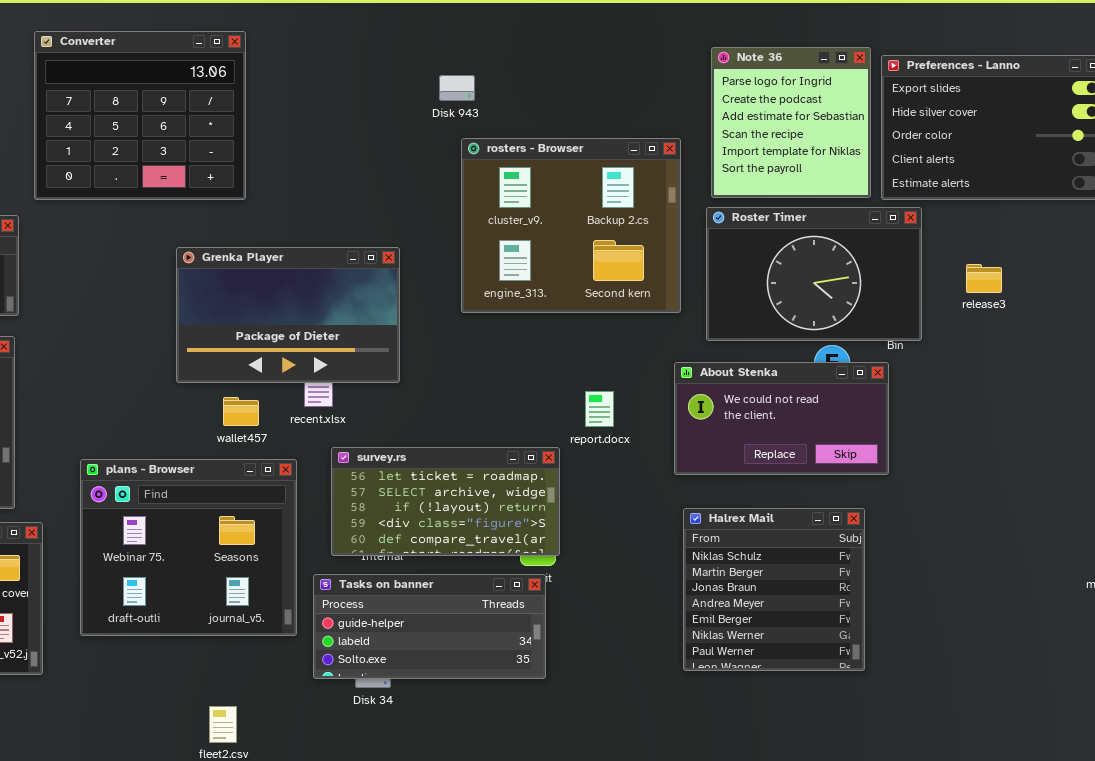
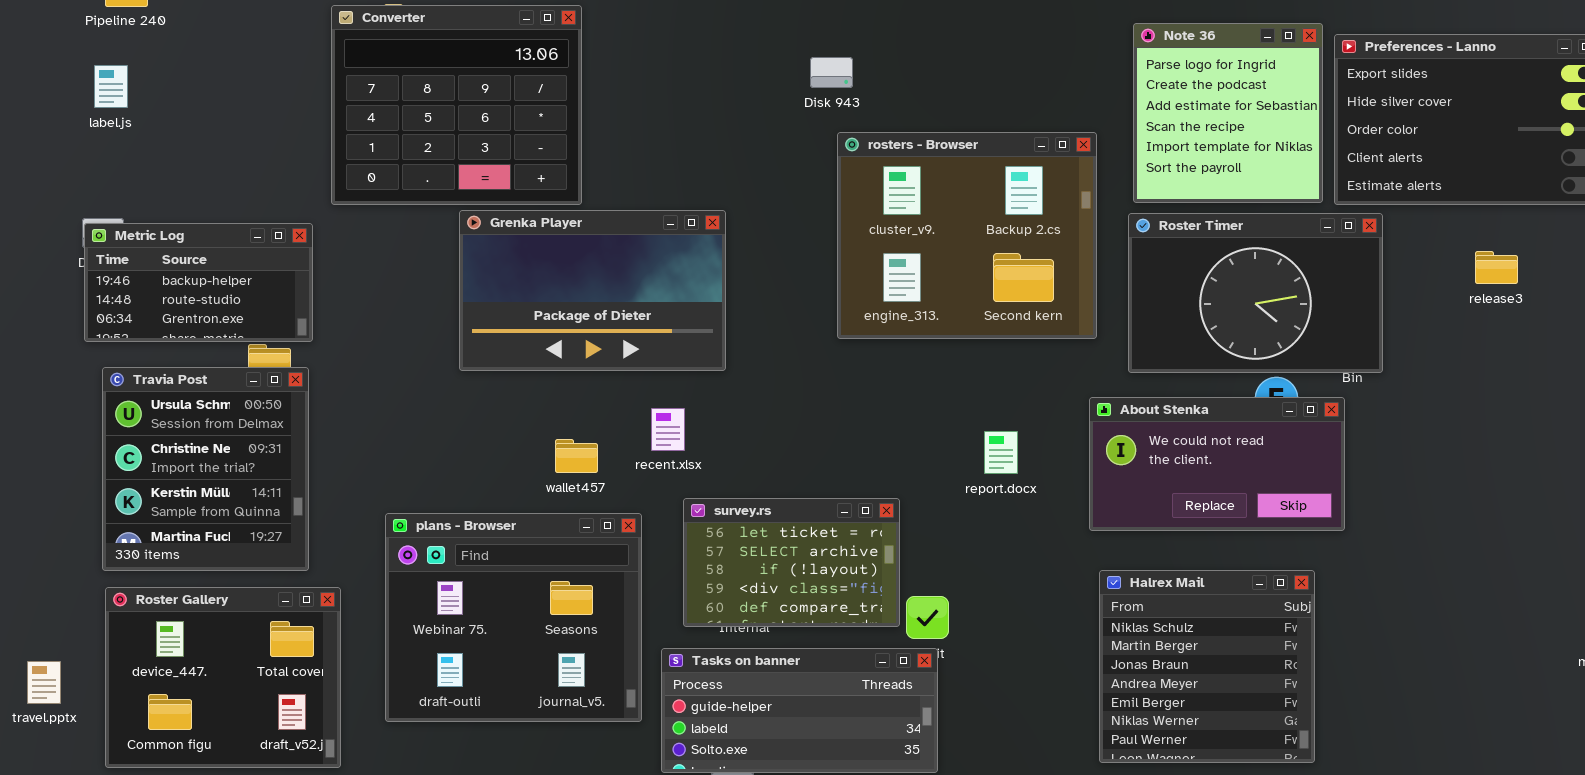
Grenka Player: [176,247,400,383] -> [459,210,726,371], moved
release3: [966,264,1002,293] -> [1475,251,1518,284], moved
survey.rs: [331,447,560,556] -> [683,498,900,627], resized

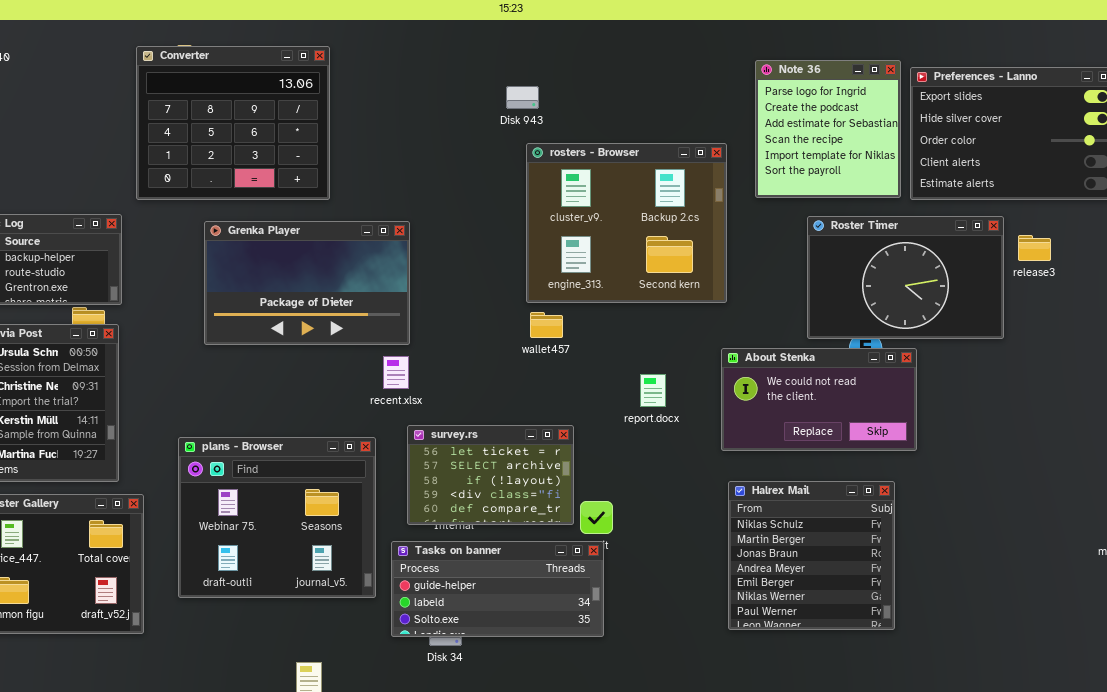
Grenka Player: [459,210,726,371] -> [204,221,410,345], moved
Roster Timer: [1128,213,1383,373] -> [807,216,1004,339], moved
wallet457: [555,439,598,473] -> [530,312,563,338], moved

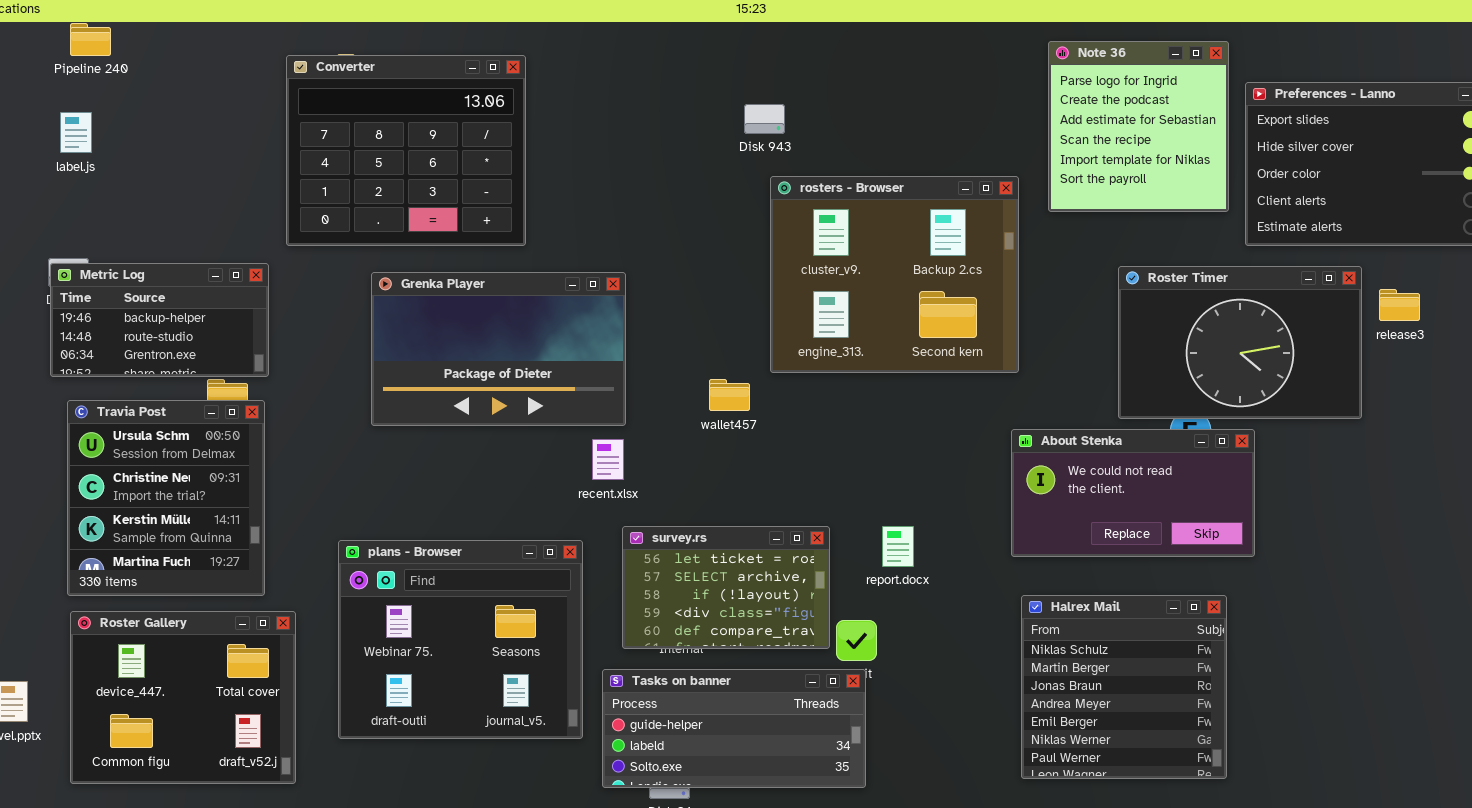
Note 36: [755,60,901,198] -> [1048,41,1229,212], moved
wallet457: [530,312,563,338] -> [709,379,750,411], moved
report.docx: [640,374,666,407] -> [882,526,914,567], moved

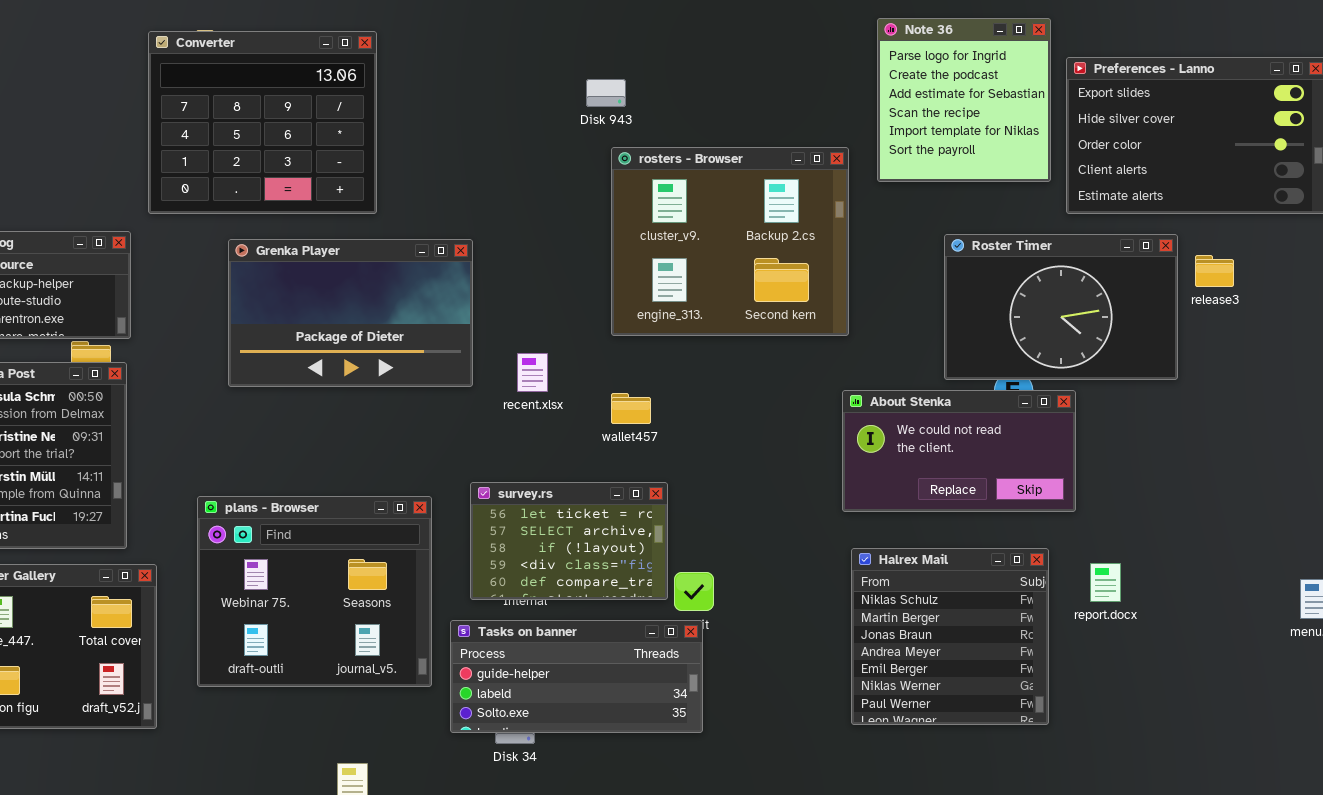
wallet457: [709,379,750,411] -> [611,393,651,424], moved
recent.xlsx: [592,439,624,480] -> [517,353,548,392], moved
report.docx: [882,526,914,567] -> [1090,563,1121,602], moved

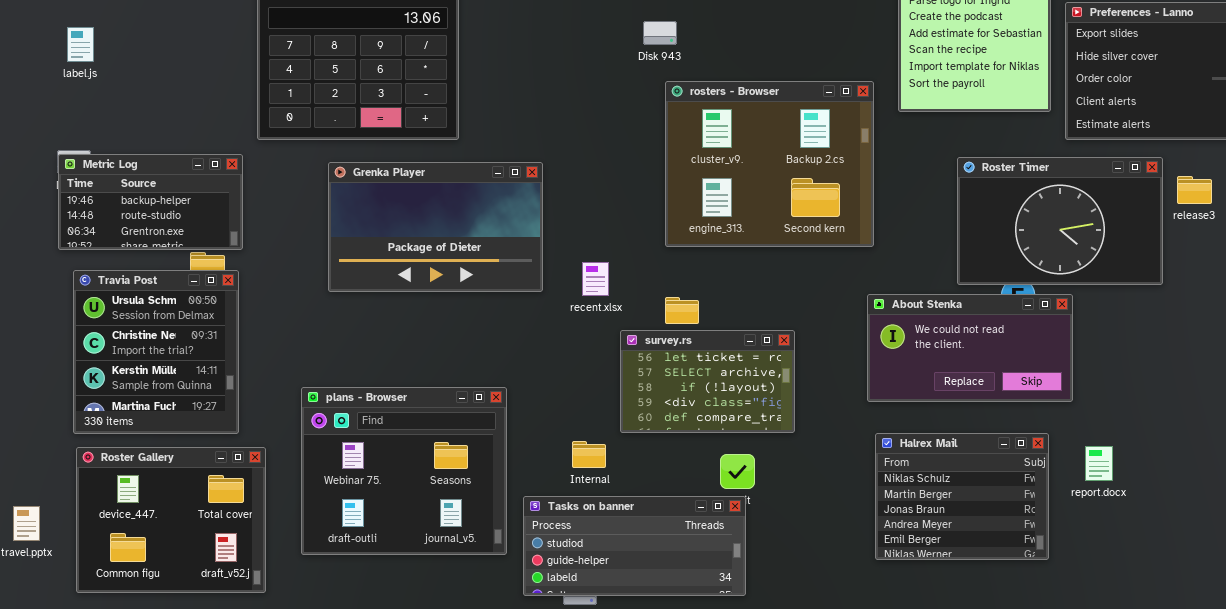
survey.rs: [470,482,668,600] -> [620,330,795,433], moved
Halrex Mail: [851,548,1049,725] -> [875,433,1049,560], resized
Tasks on banner: [450,620,703,733] -> [523,496,746,596], scrolled up 1 row

